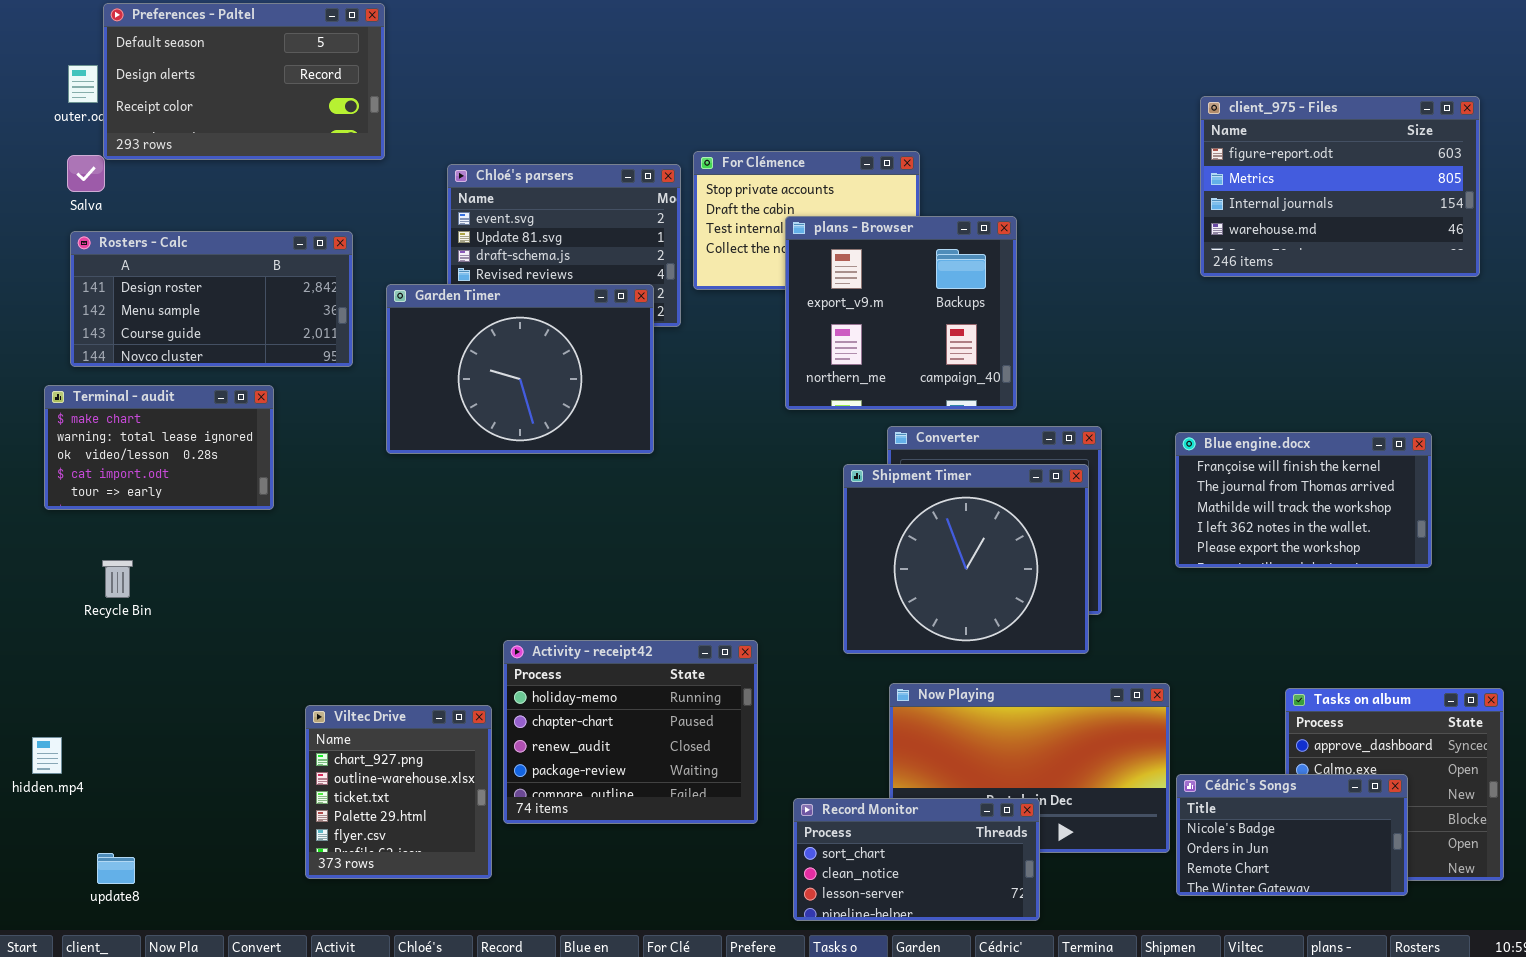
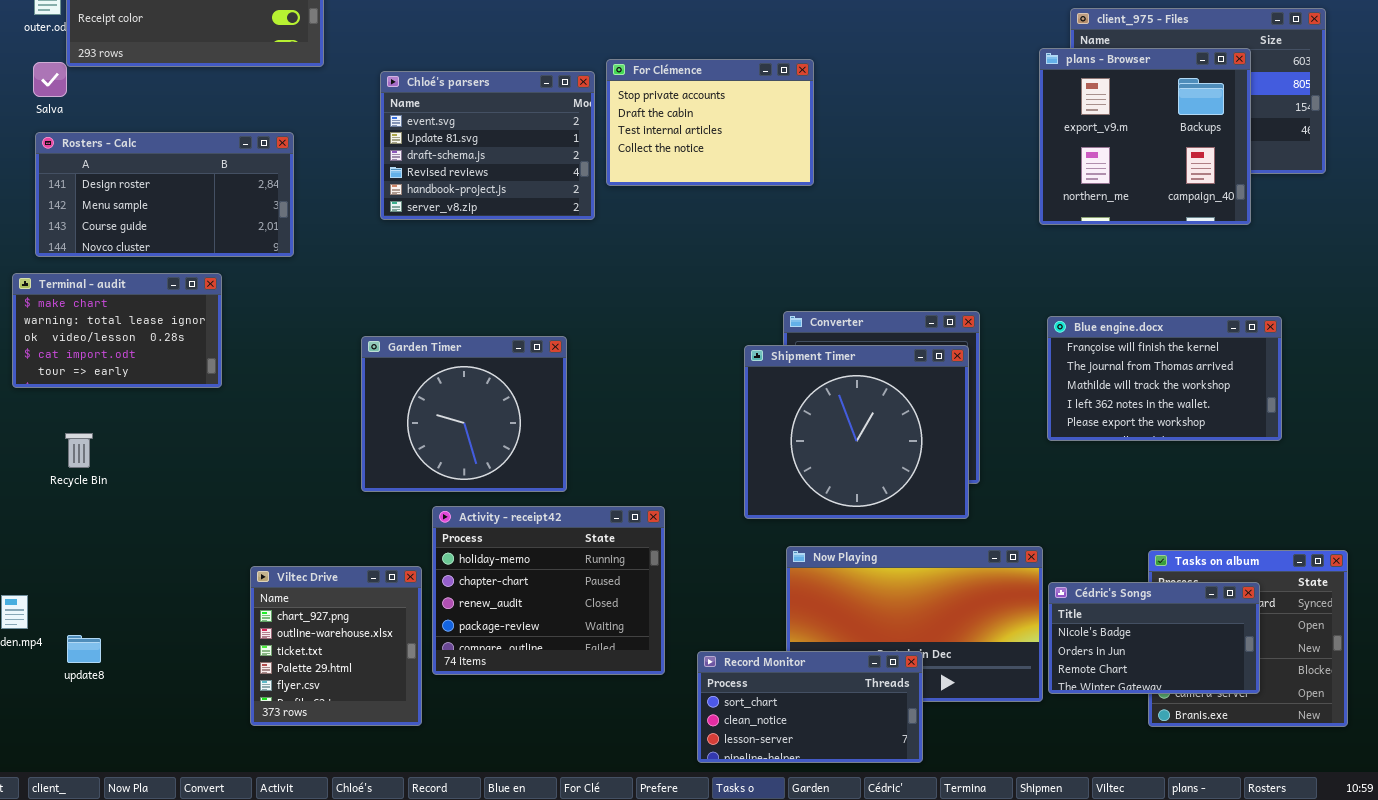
plans - Browser: [785,216,1017,410] -> [1039,48,1251,225], moved
Garden Timer: [386,284,654,454] -> [361,336,567,492], moved, resized
Cédric's Songs: [1176,774,1408,896] -> [1048,582,1260,694], moved
update8: [97,853,135,884] -> [67,635,101,663], moved

